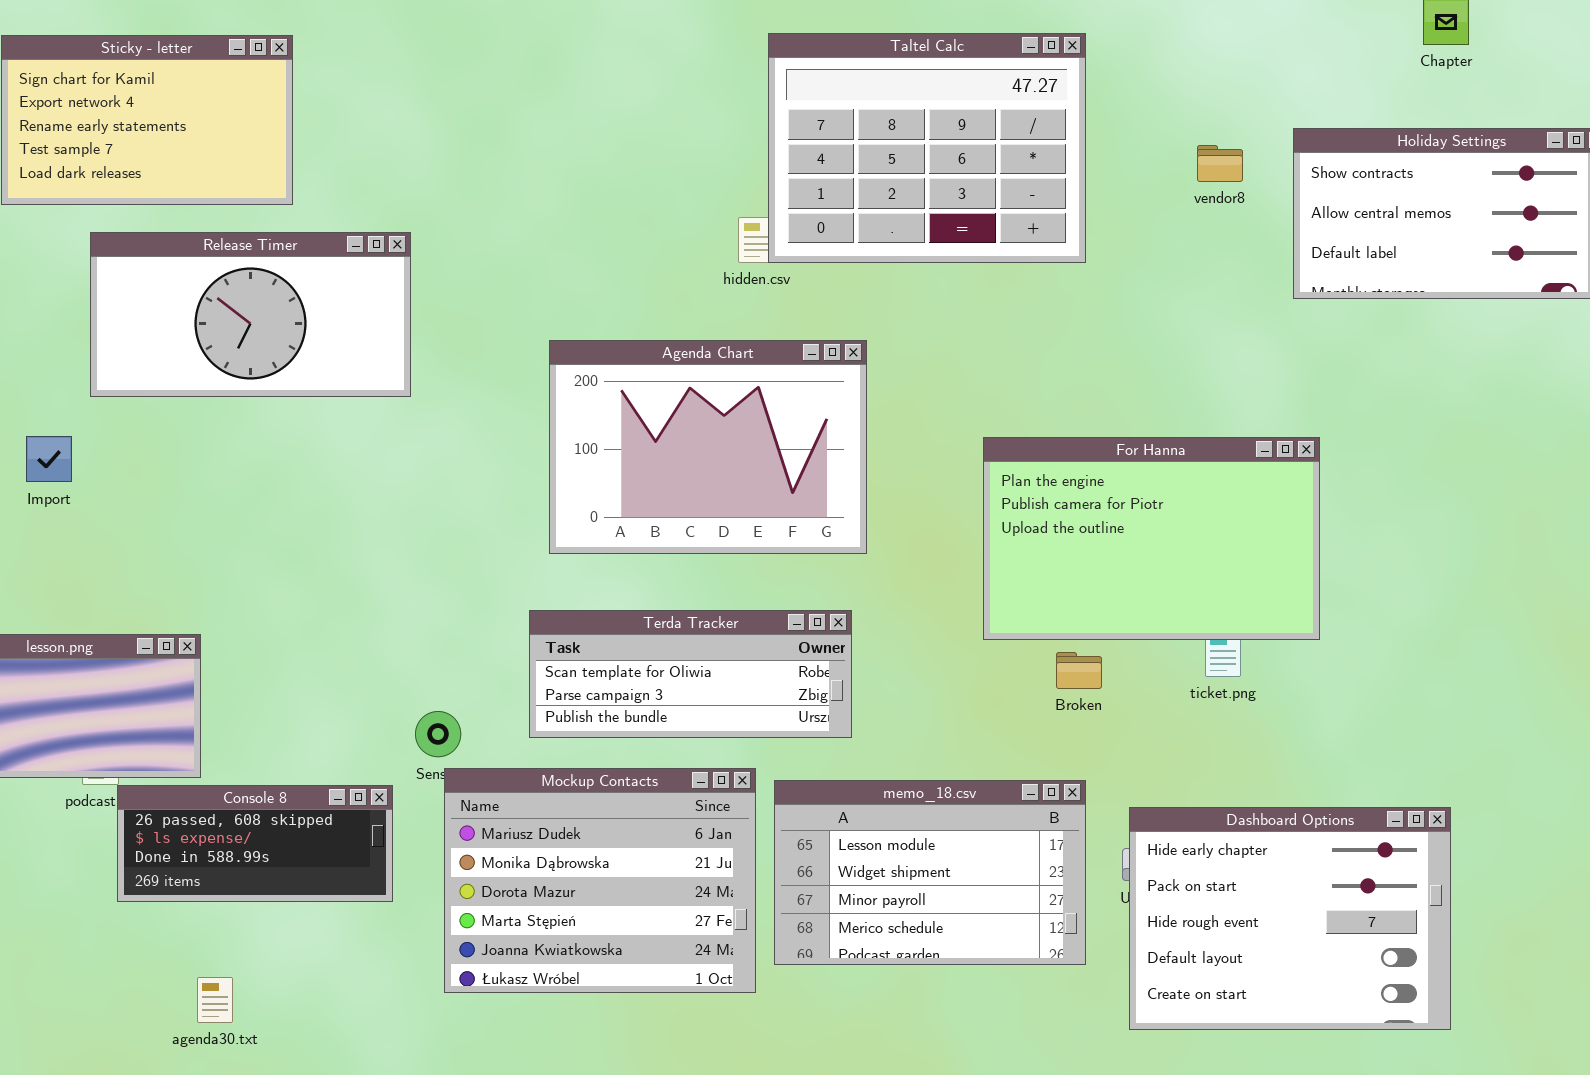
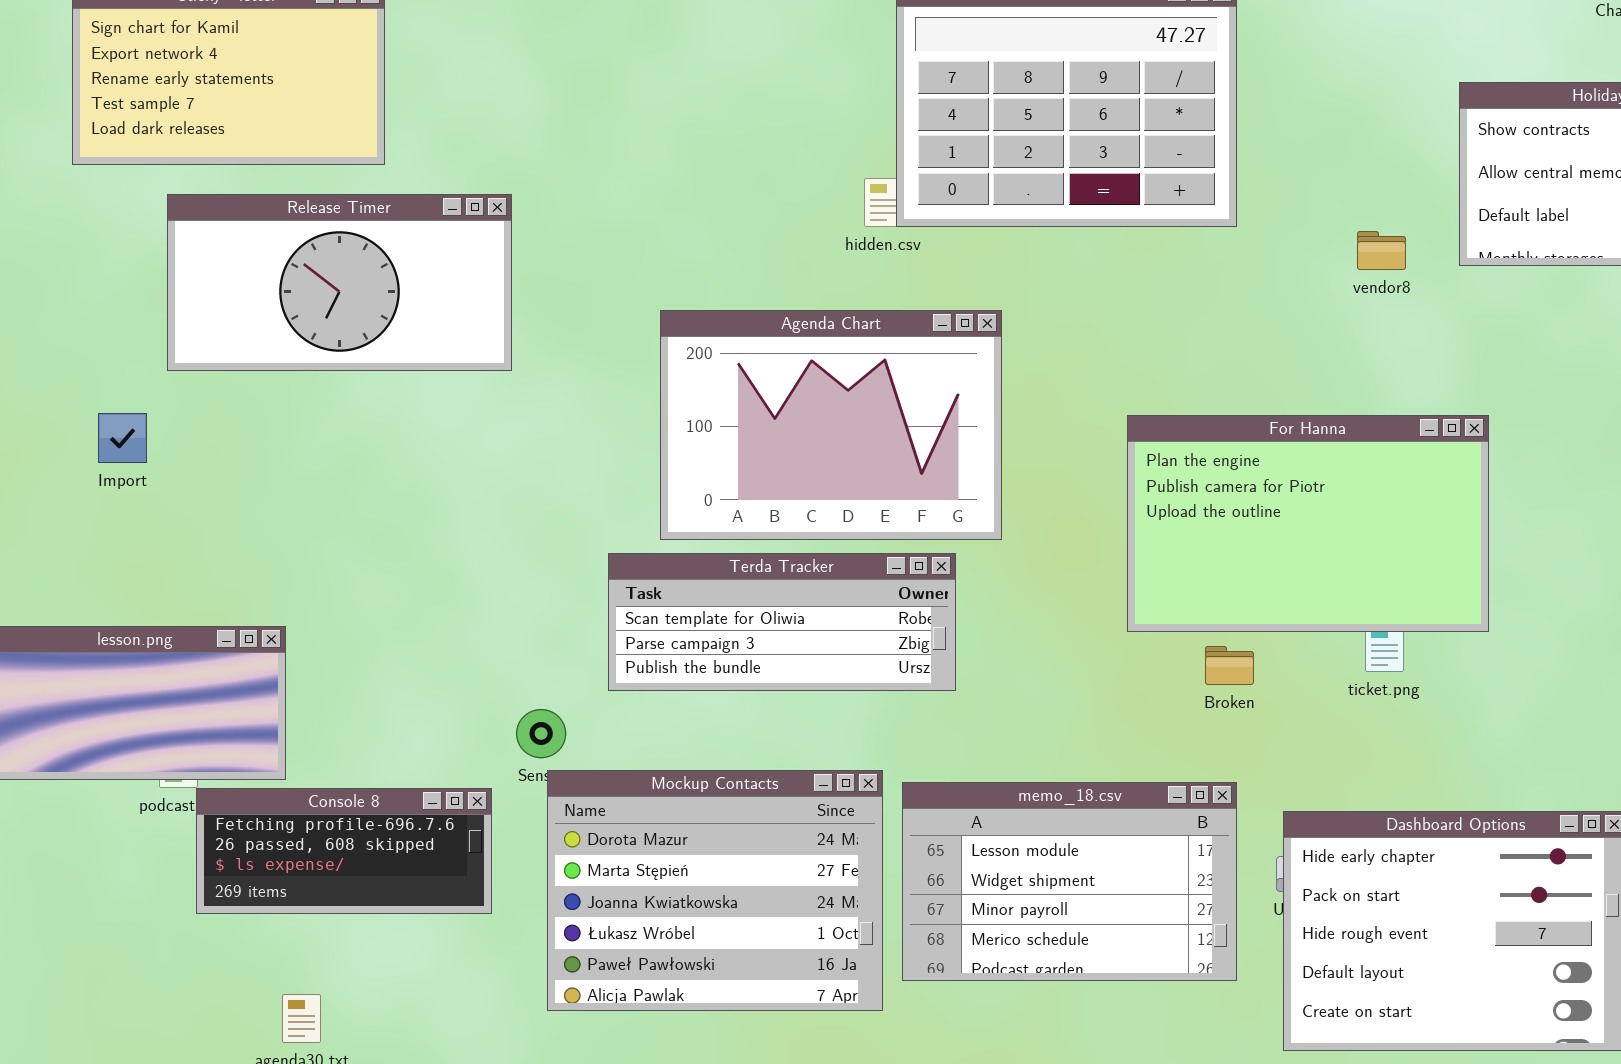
vendor8: [1197,145,1243,182] -> [1357,231,1406,270], moved
Terda Tracker: [529,610,852,738] -> [608,553,956,691], moved
Mockup Contacts: [444,768,756,993] -> [547,770,883,1011], scrolled down 2 rows
Console 8: [117,785,393,902] -> [196,788,492,914], scrolled up 1 row

